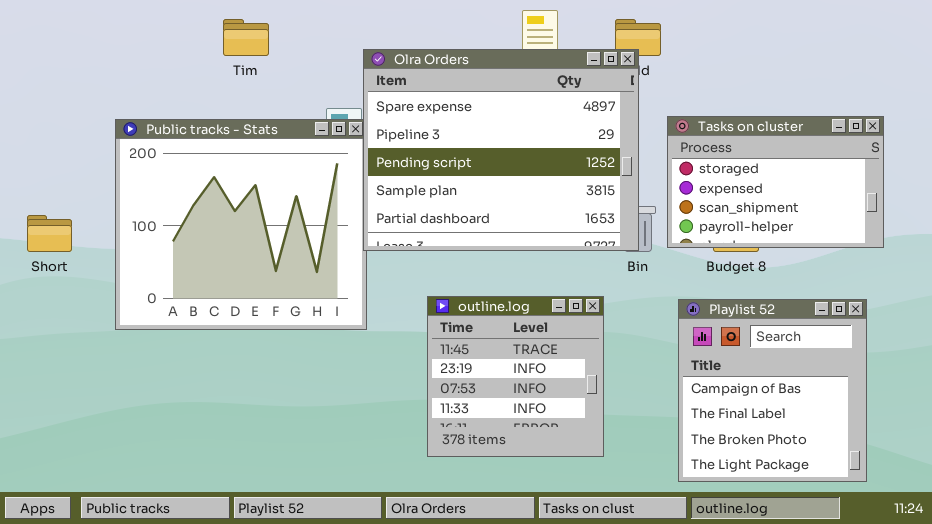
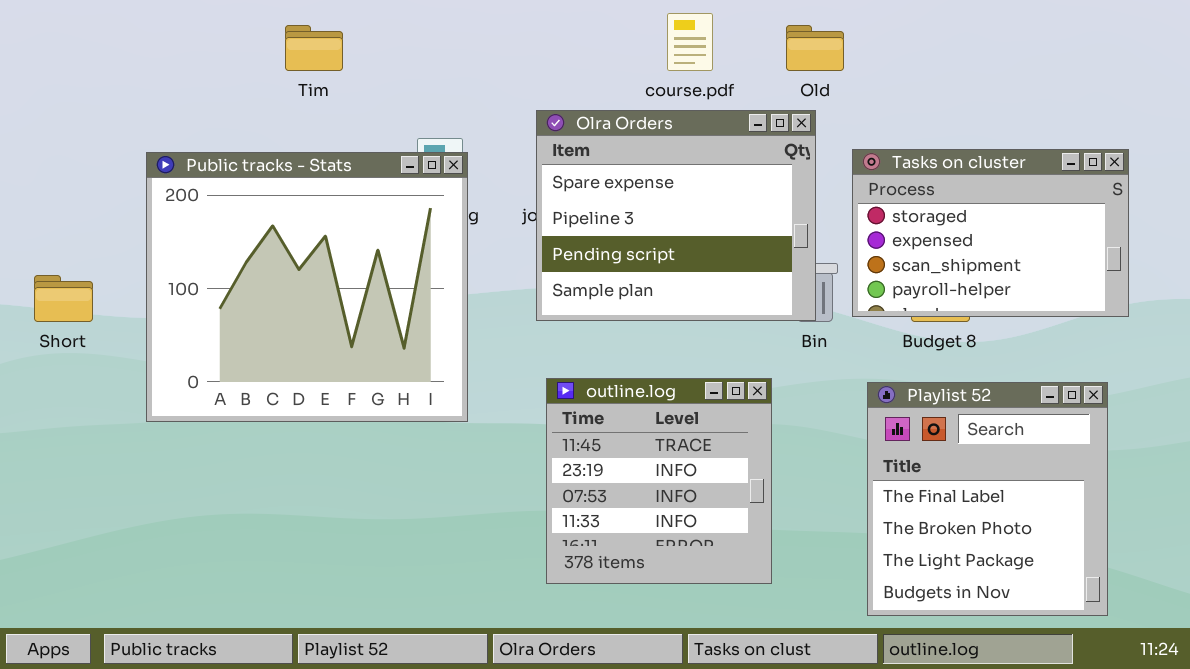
Olra Orders: [363,49,639,251] -> [536,110,816,321], resized
Playlist 52: [678,299,867,482] -> [867,382,1108,616], scrolled down 1 row

